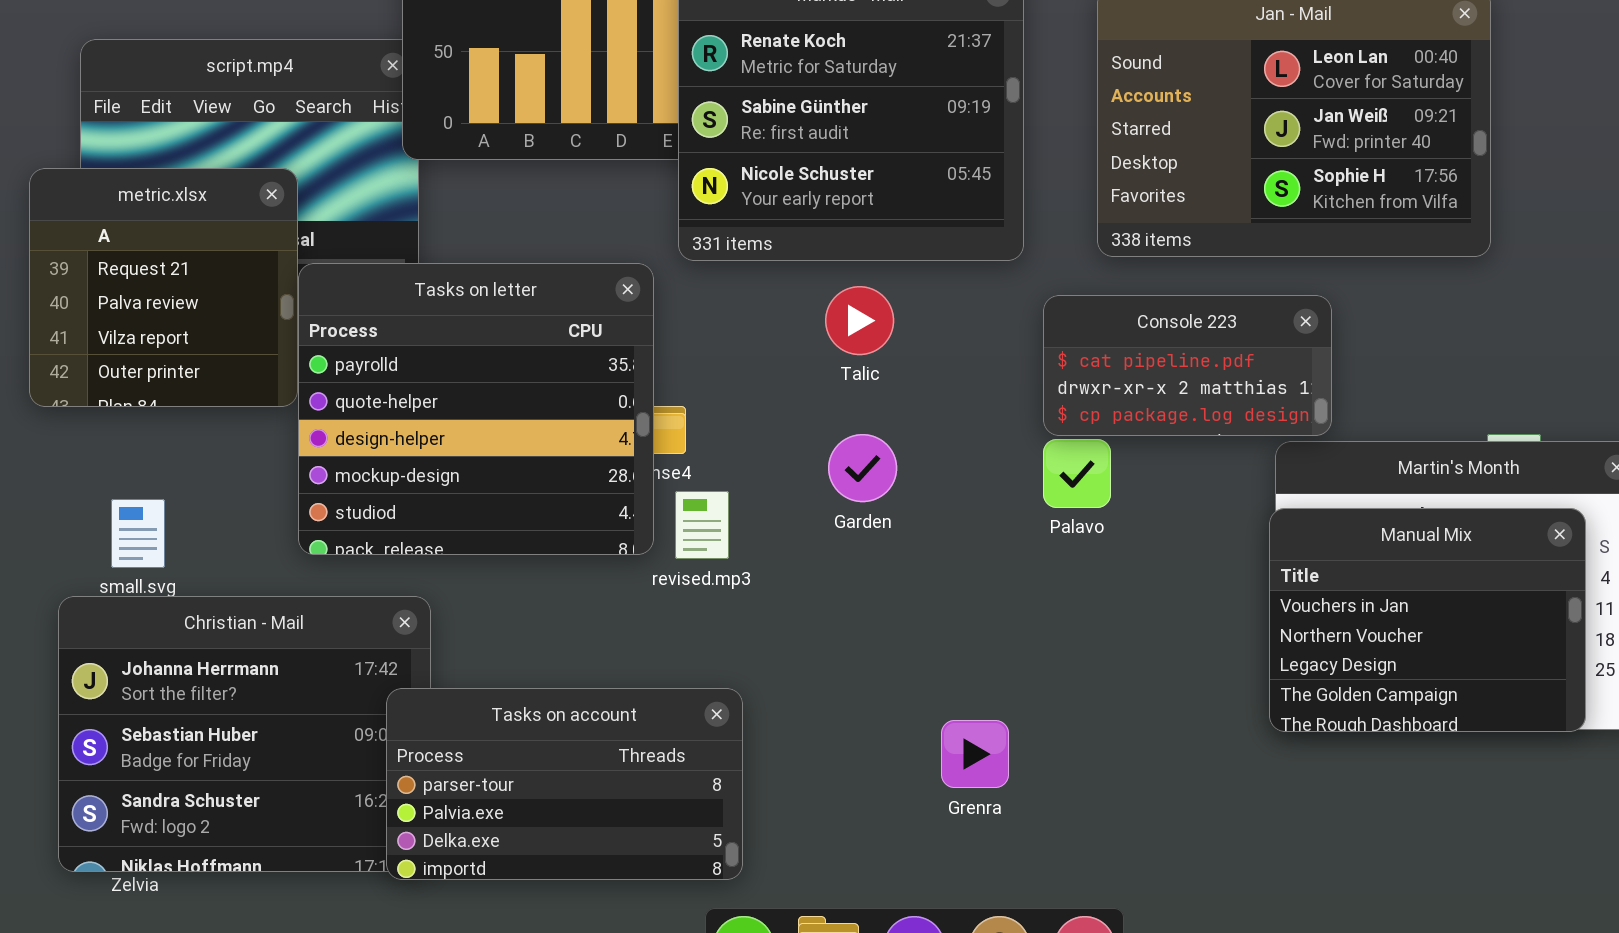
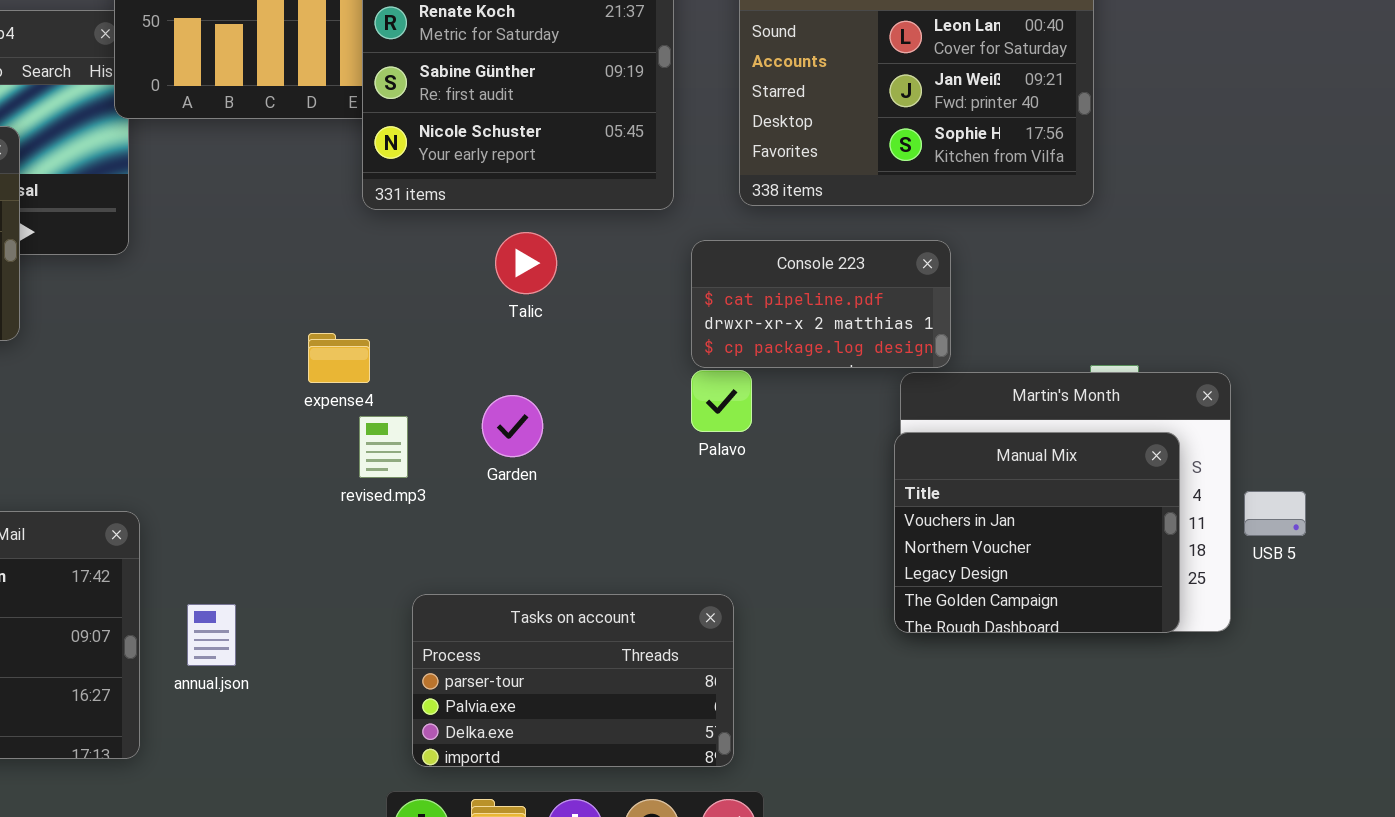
Tasks on letter: [298,263,654,555] -> none, closed
Garden: [828,434,897,502] -> [482,395,543,457], moved
Tasks on account: [386,688,743,880] -> [412,594,734,767], moved

